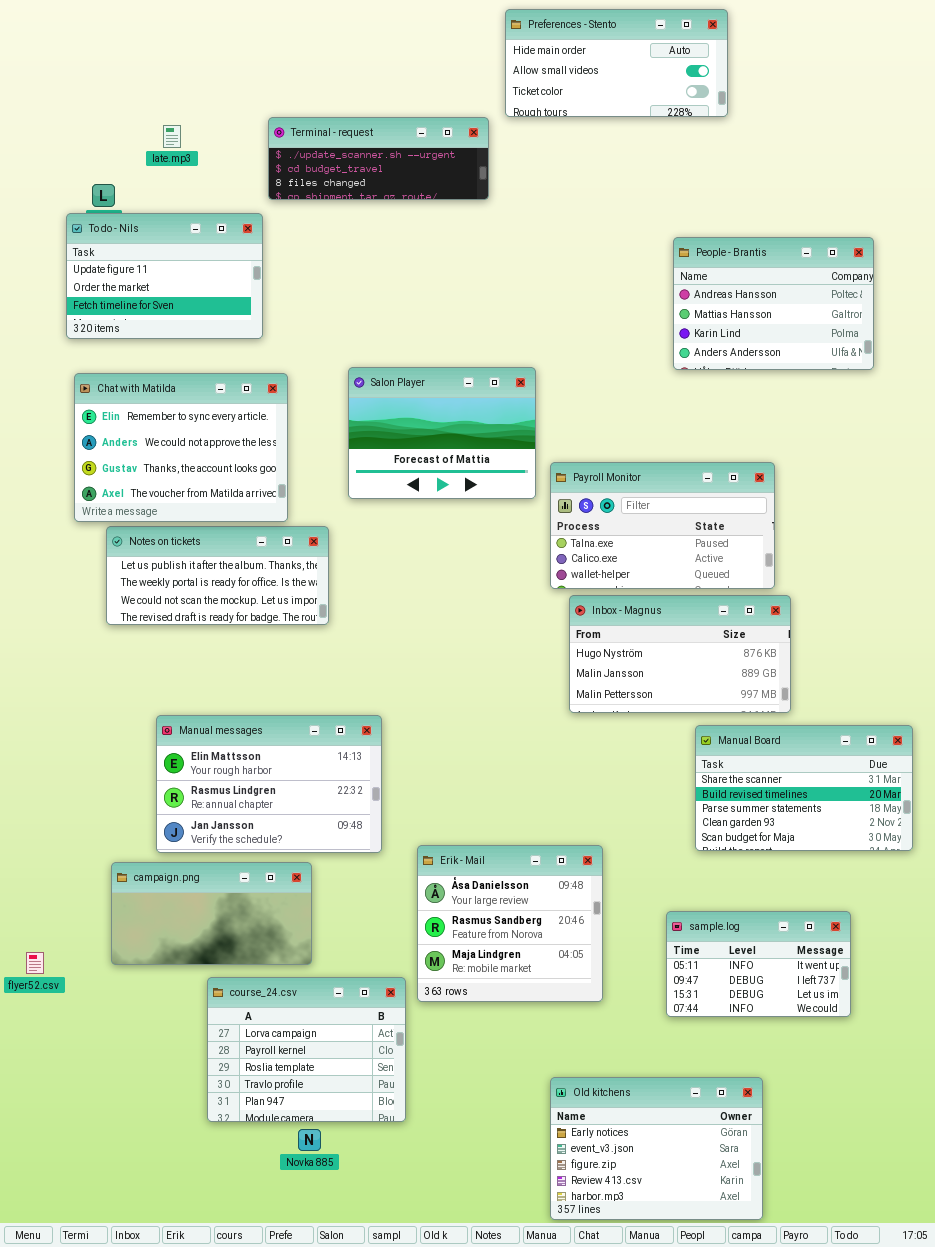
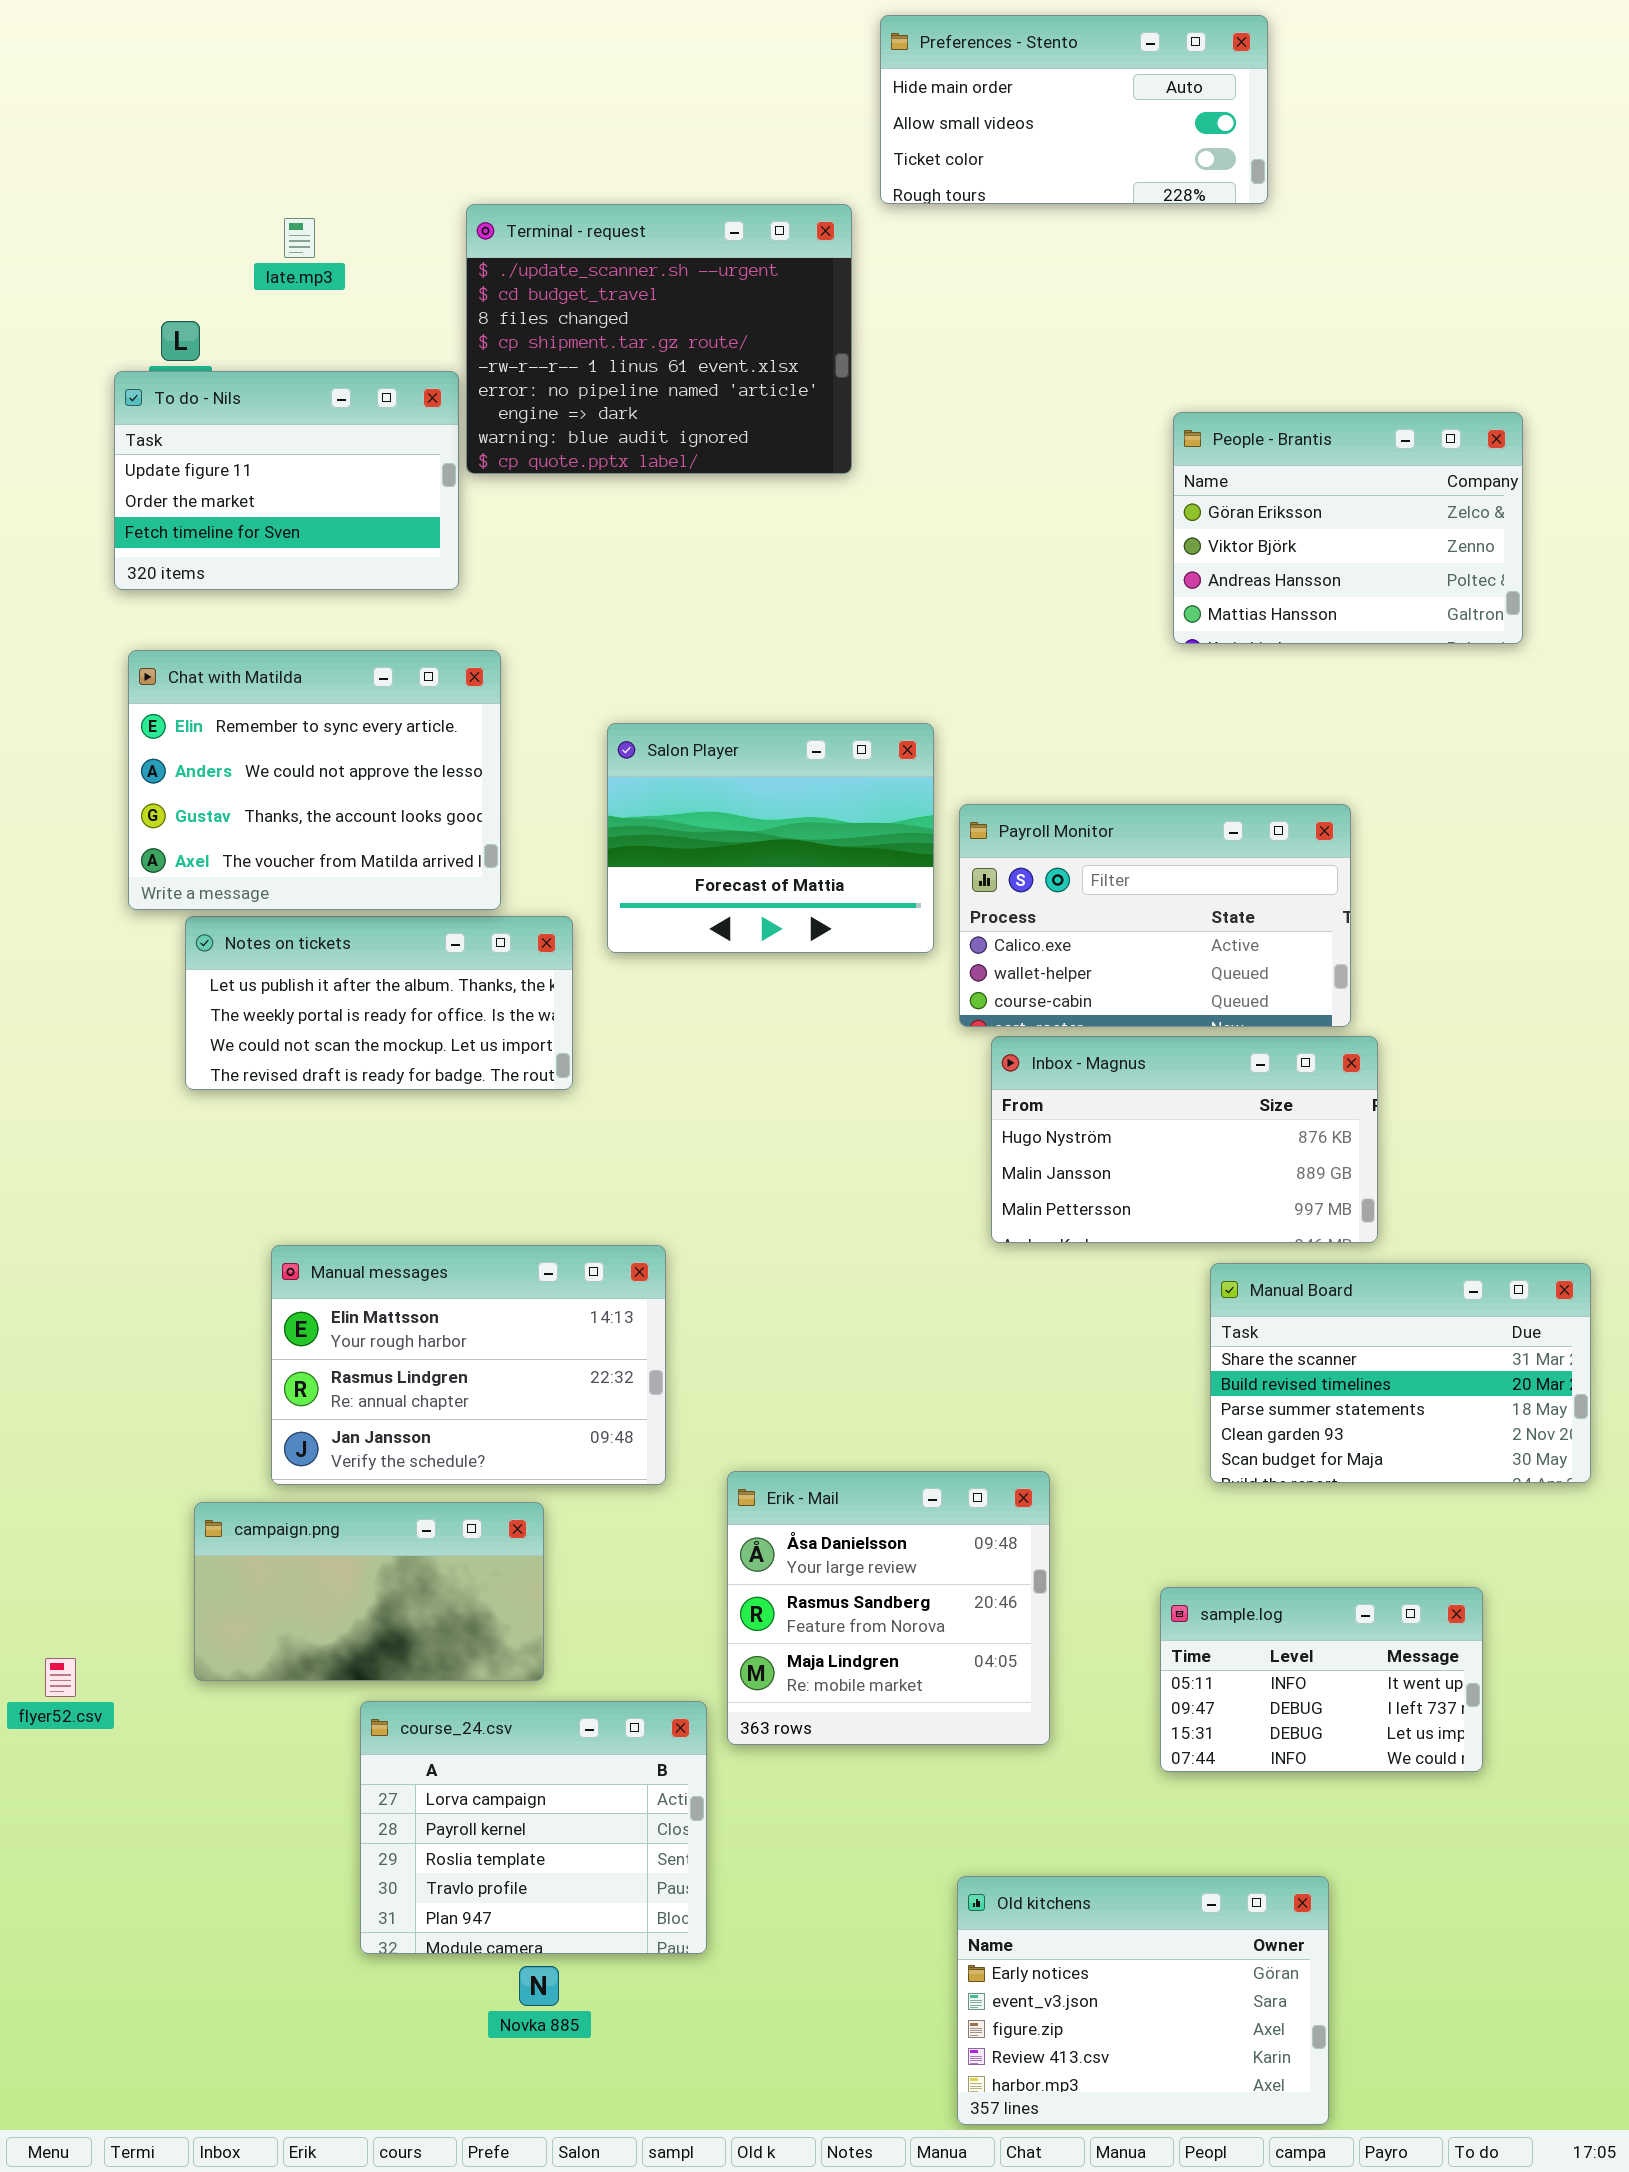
Terminal - request: [268,117,489,200] -> [466,204,852,474], resized
People - Brantis: [673,237,874,370] -> [1173,412,1523,644], scrolled up 2 rows
Salon Player: [348,367,536,499] -> [607,723,934,953], moved
Payroll Monitor: [550,462,775,589] -> [959,804,1351,1027], scrolled down 1 row

